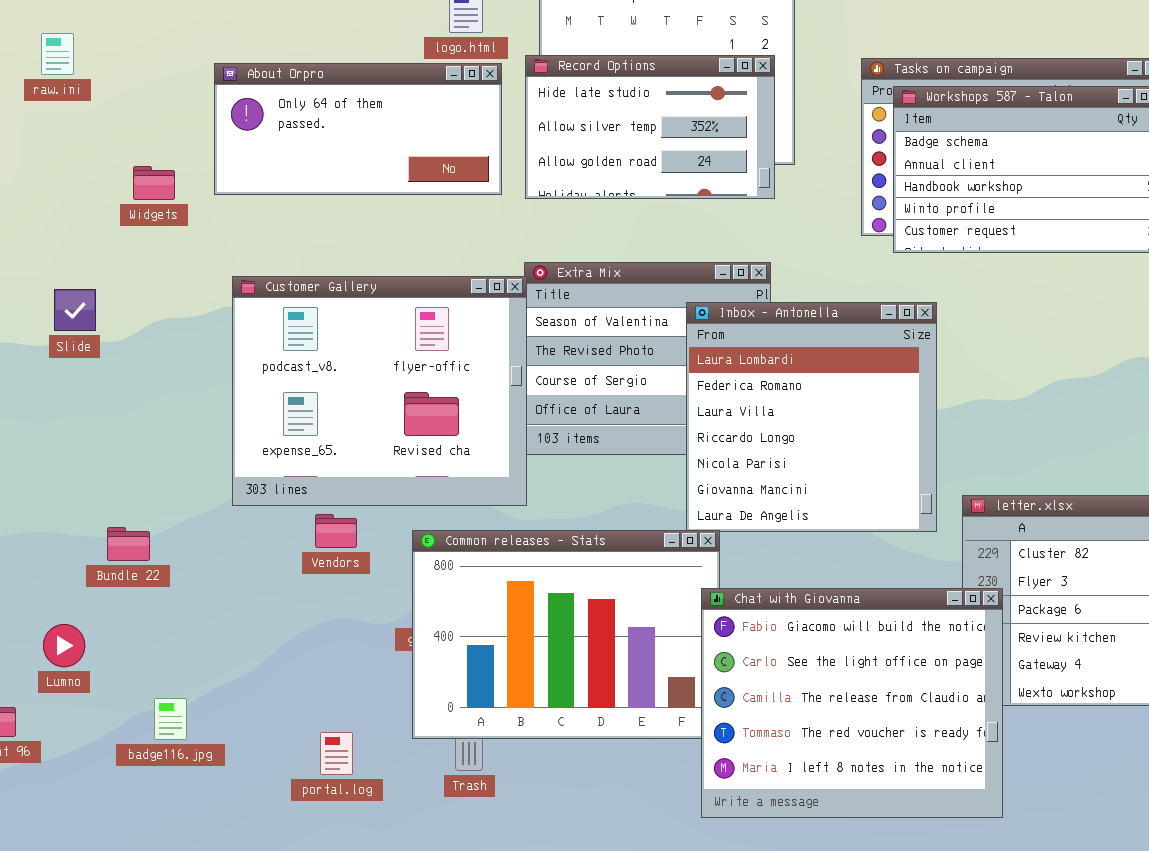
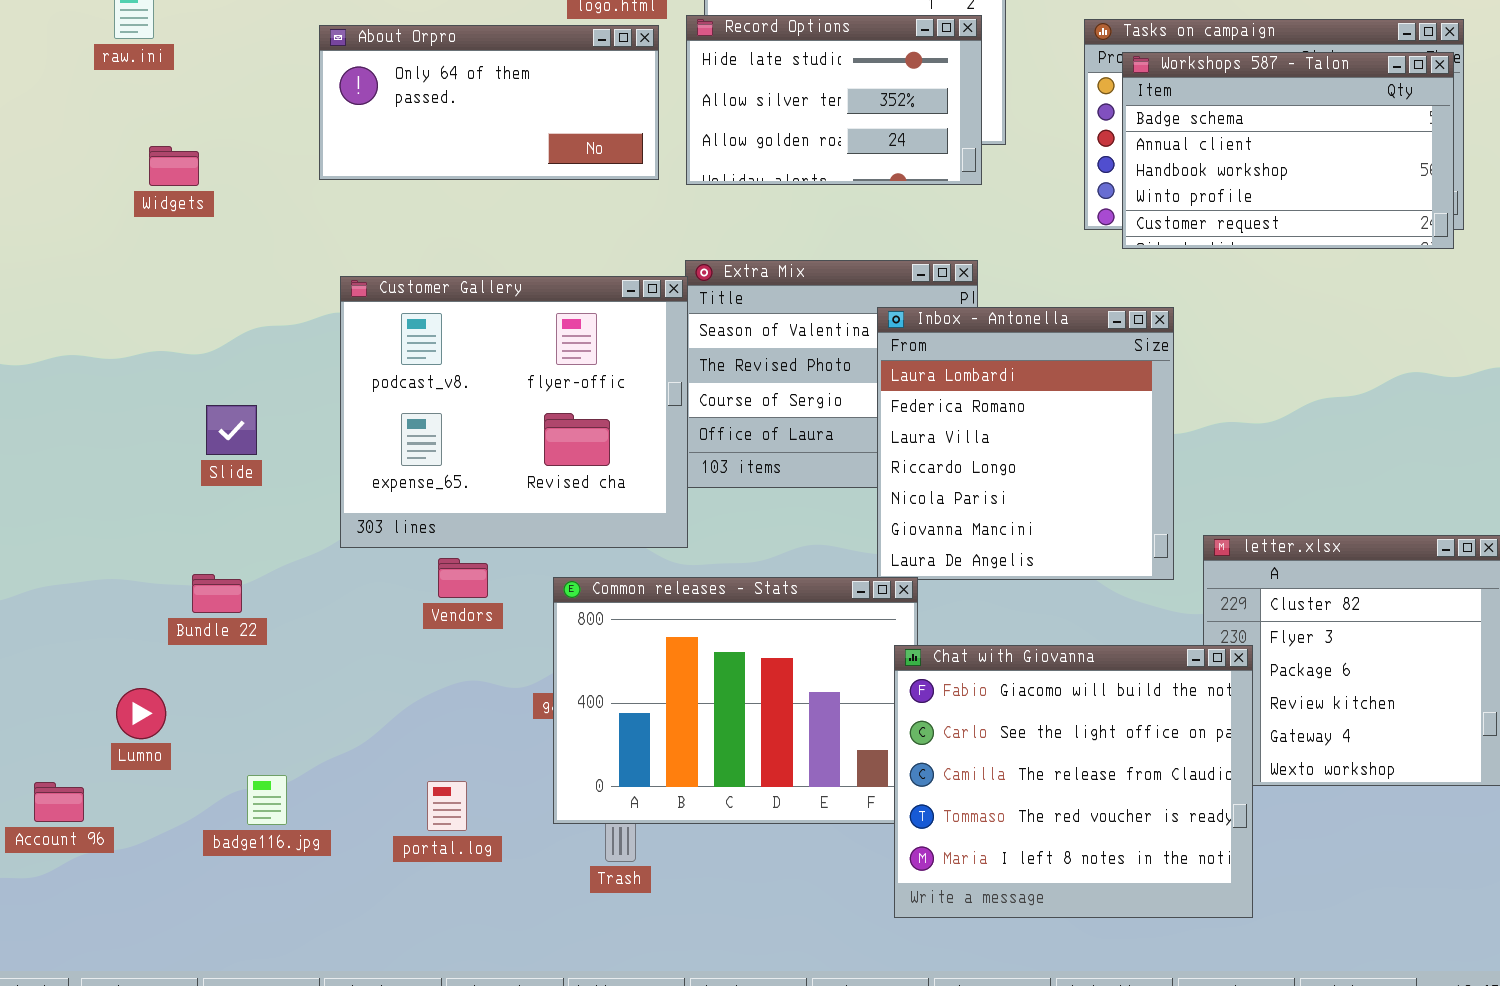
Widgets: [133,166,175,200] -> [149,146,199,186], moved
Slide: [54,289,96,331] -> [206,405,257,455], moved
portal.log: [320,732,353,775] -> [427,781,467,831], moved

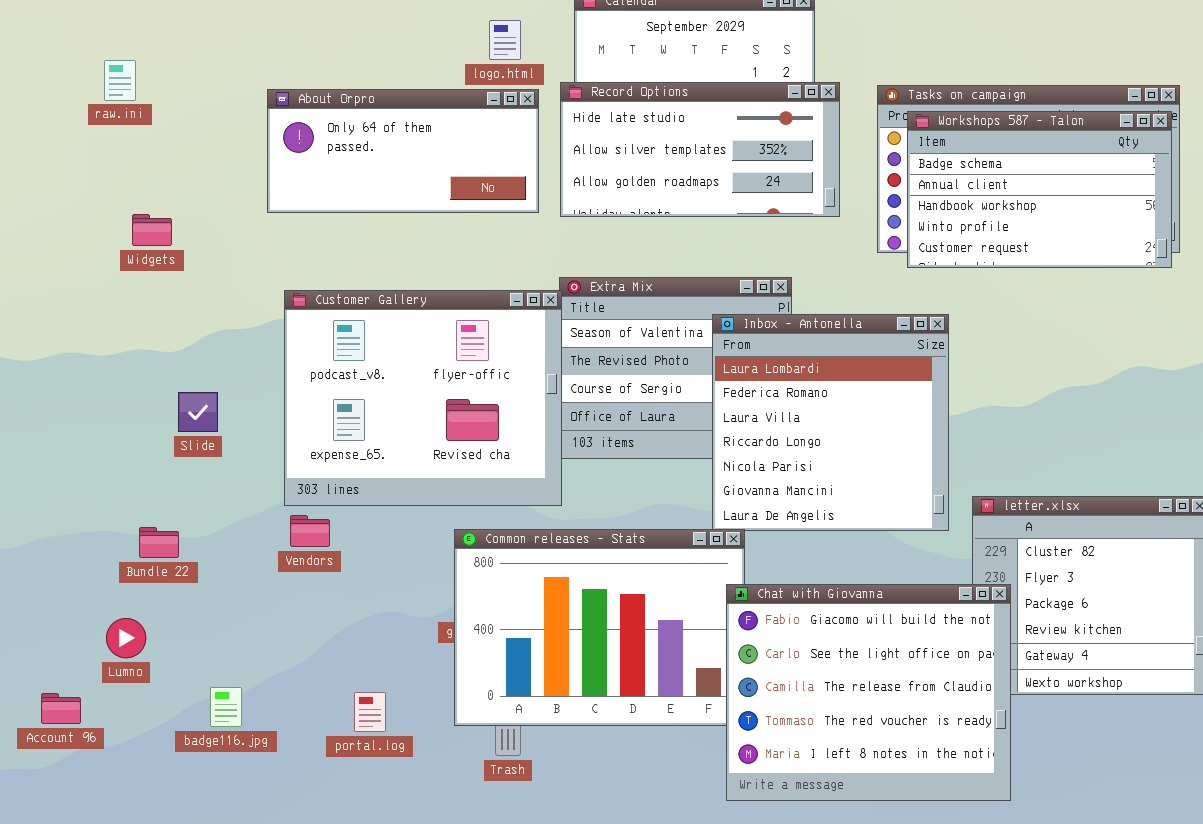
Record Options: [686,15,982,185] -> [560,82,840,217], resized
Widgets: [149,146,199,186] -> [132,214,172,246], moved
Vendors: [438,558,488,598] -> [290,515,330,547], moved
Bundle 22: [192,574,242,613] -> [139,527,179,558], moved

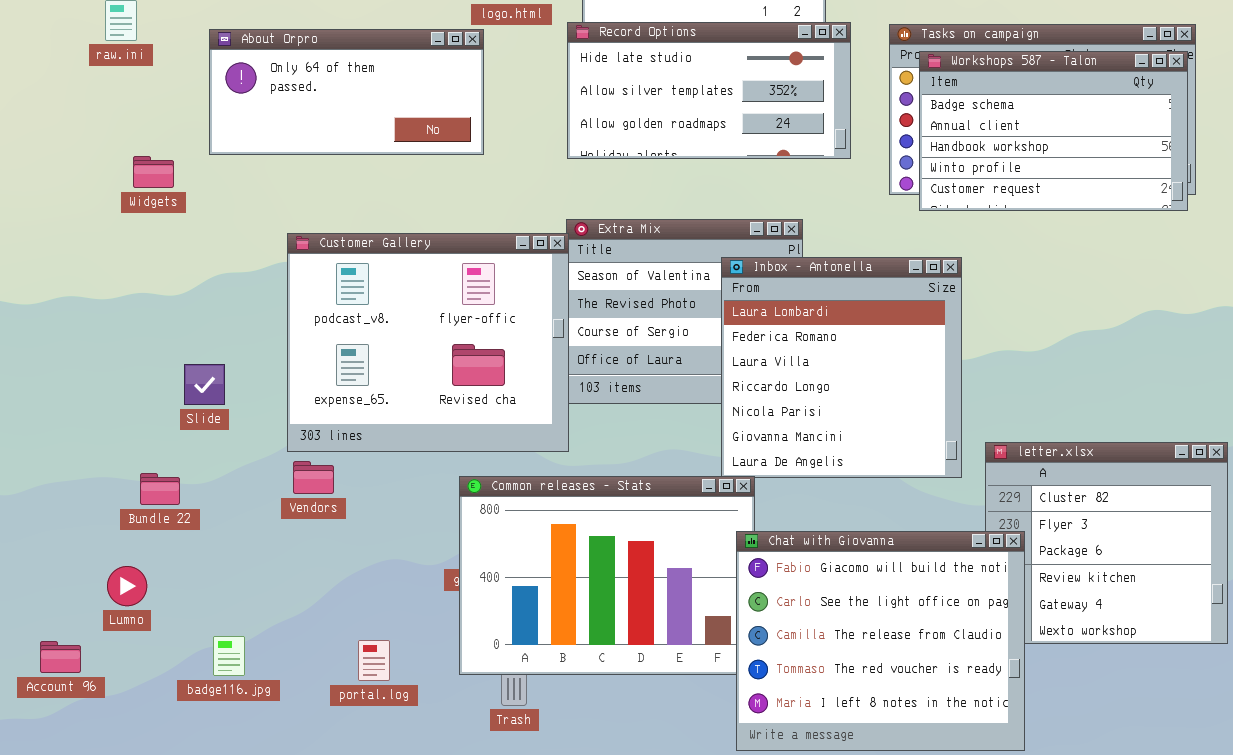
About Orpro: [267,89,539,213] -> [209,29,484,155], moved
Slide: [178,392,218,432] -> [184,364,225,405], moved

